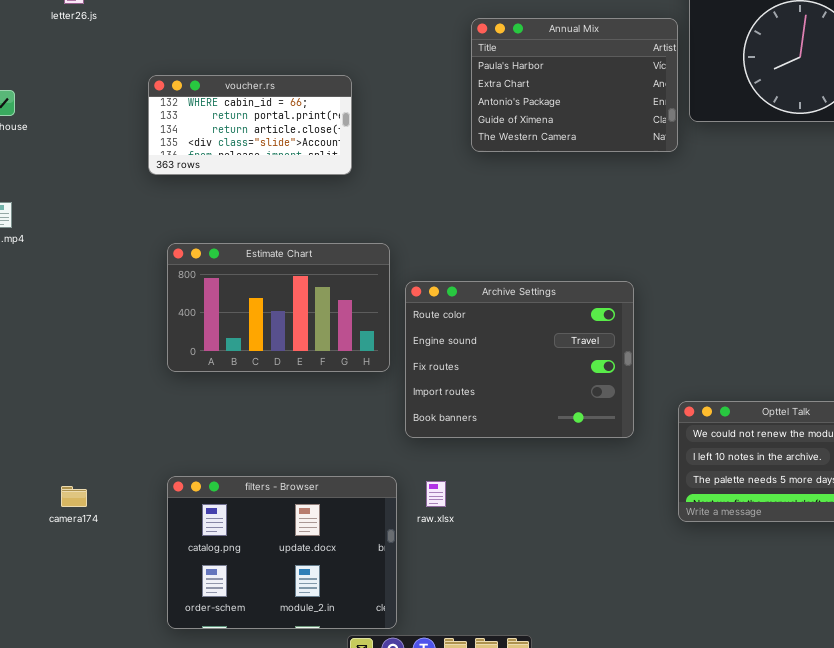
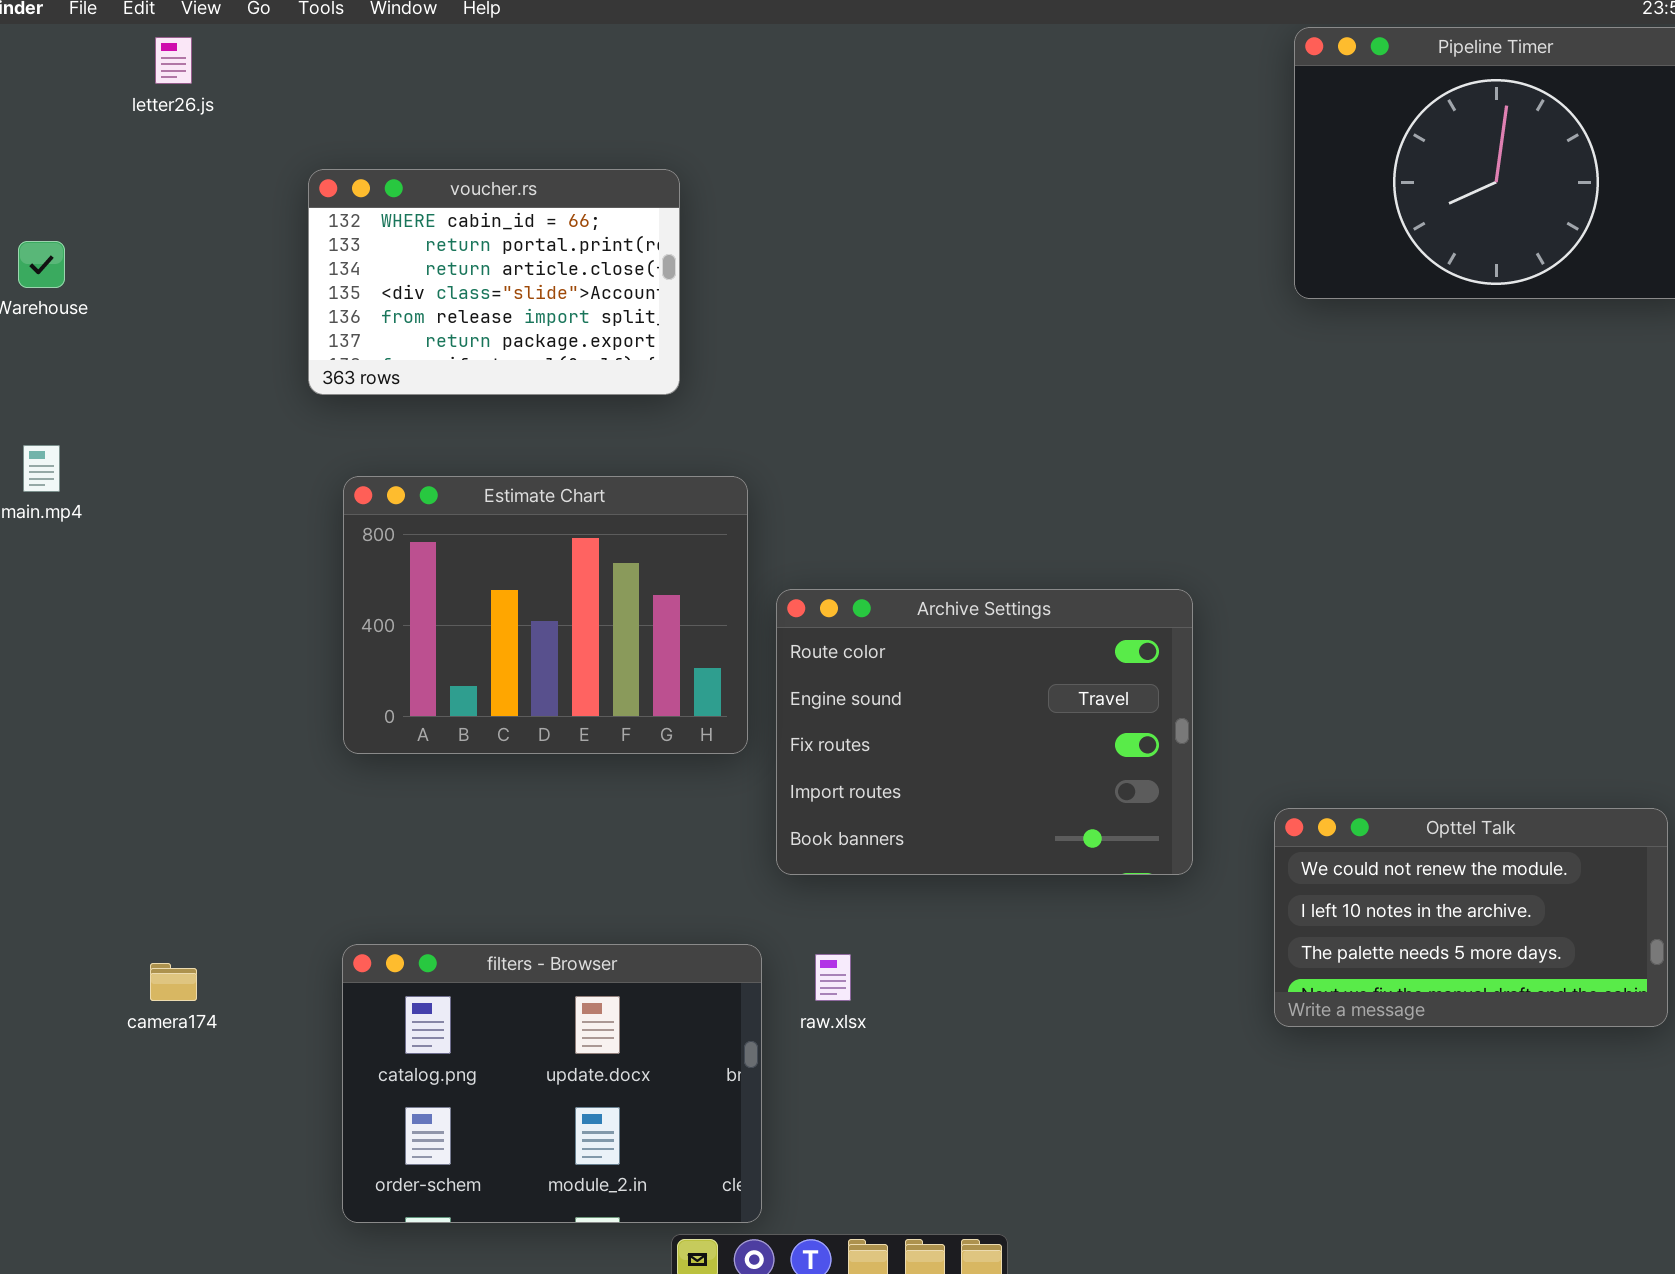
Annual Mix: [471,18,678,152] -> none, closed
voucher.rs: [148,75,352,175] -> [308,169,680,395], resized
Estimate Chart: [167,243,390,372] -> [343,476,748,754], resized

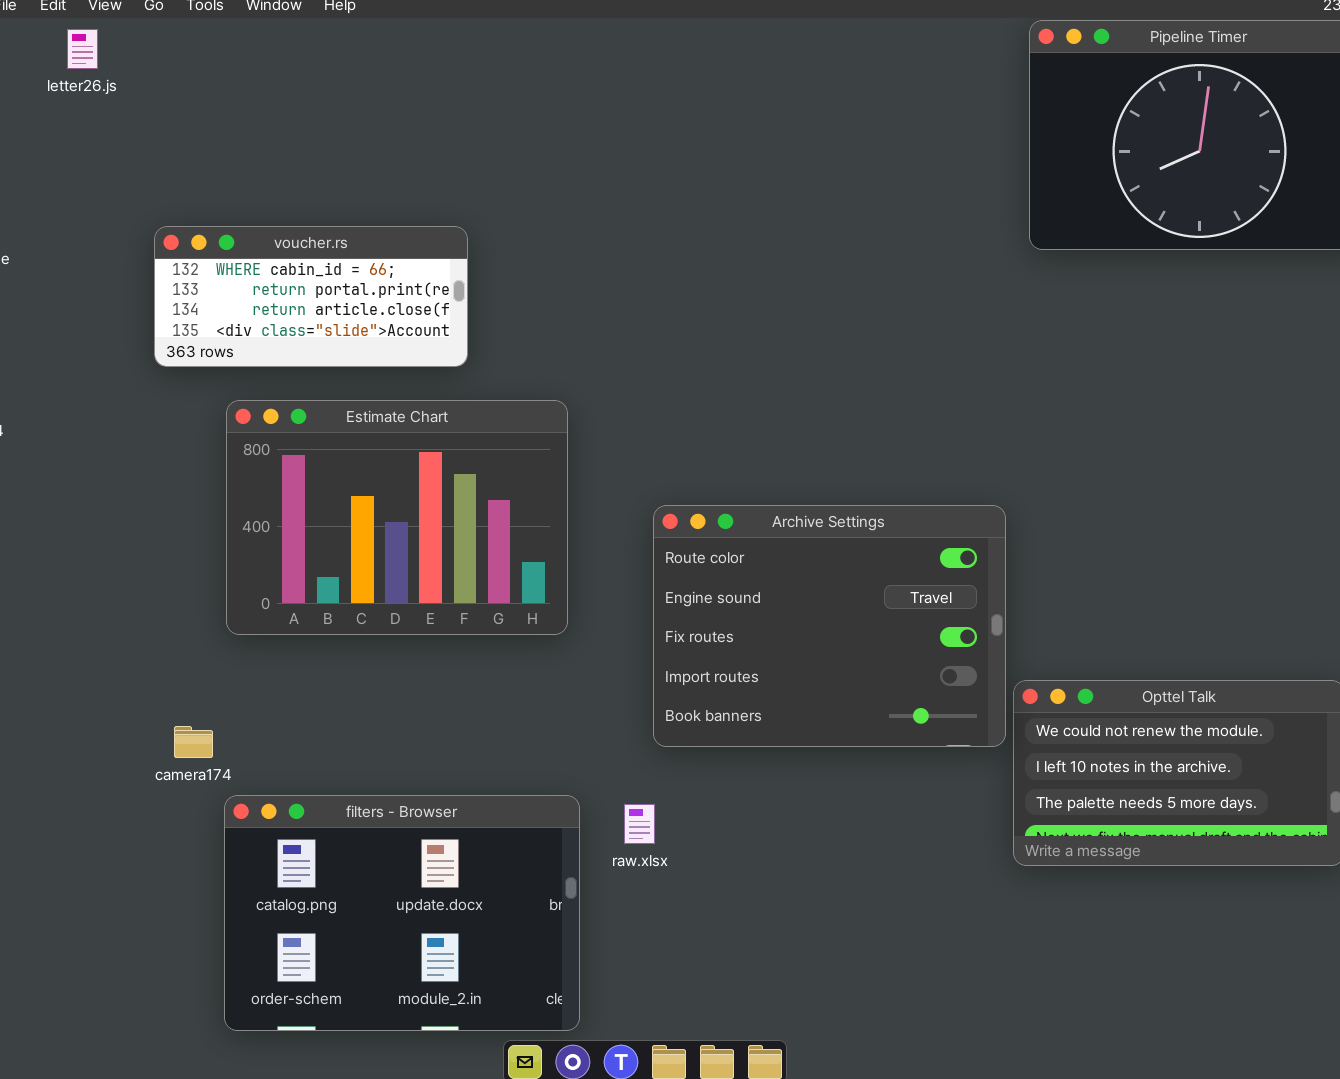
voucher.rs: [308,169,680,395] -> [154,226,468,367], moved, resized
Archive Settings: [776,589,1193,875] -> [653,505,1006,747], moved
camera174: [150,963,197,1001] -> [174,726,213,758], moved

